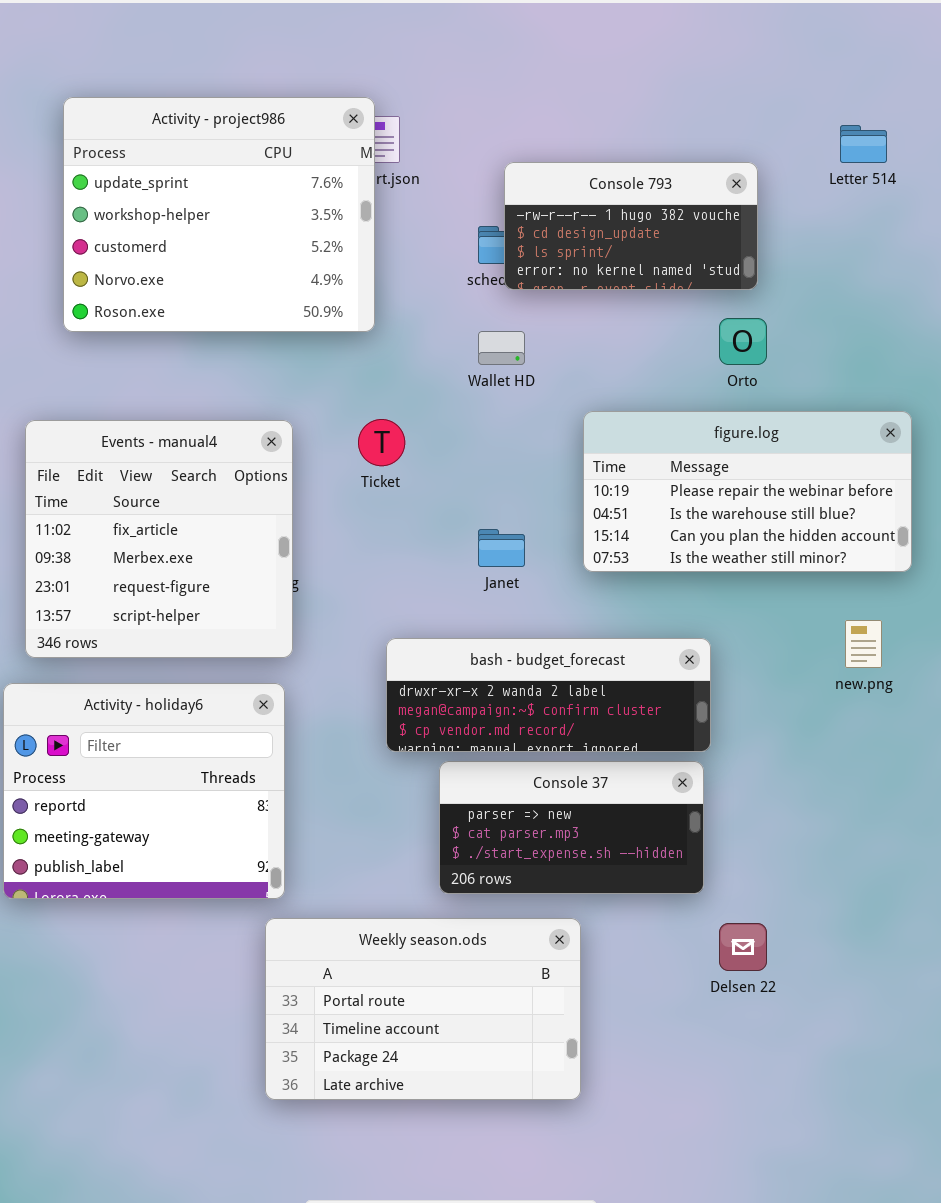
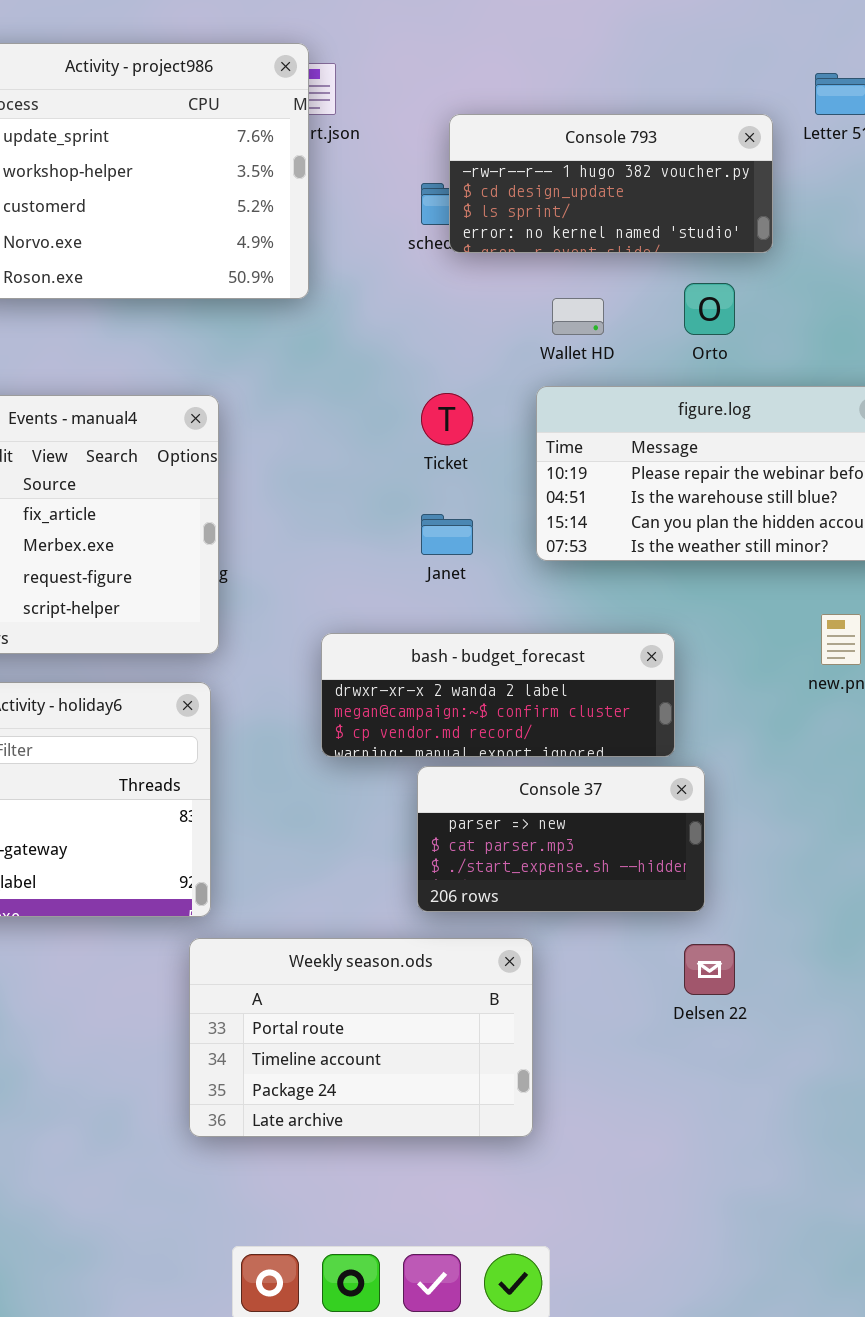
Console 793: [504,162,758,290] -> [449,114,773,253], resized
Wallet HD: [478,331,525,365] -> [552,298,604,335], moved
Ticket: [358,419,405,466] -> [421,393,473,445], moved
Console 37: [439,761,704,894] -> [417,766,705,912], moved

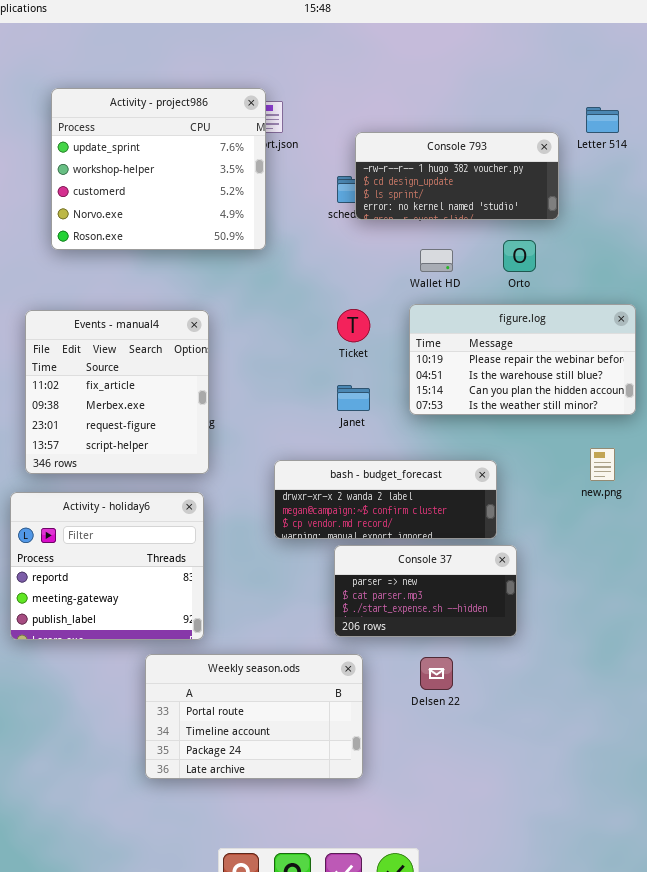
Weekly season.ods: [189,938,533,1137] -> [145,654,363,779], moved
Delsen 22: [684,944,735,995] -> [420,657,453,690], moved

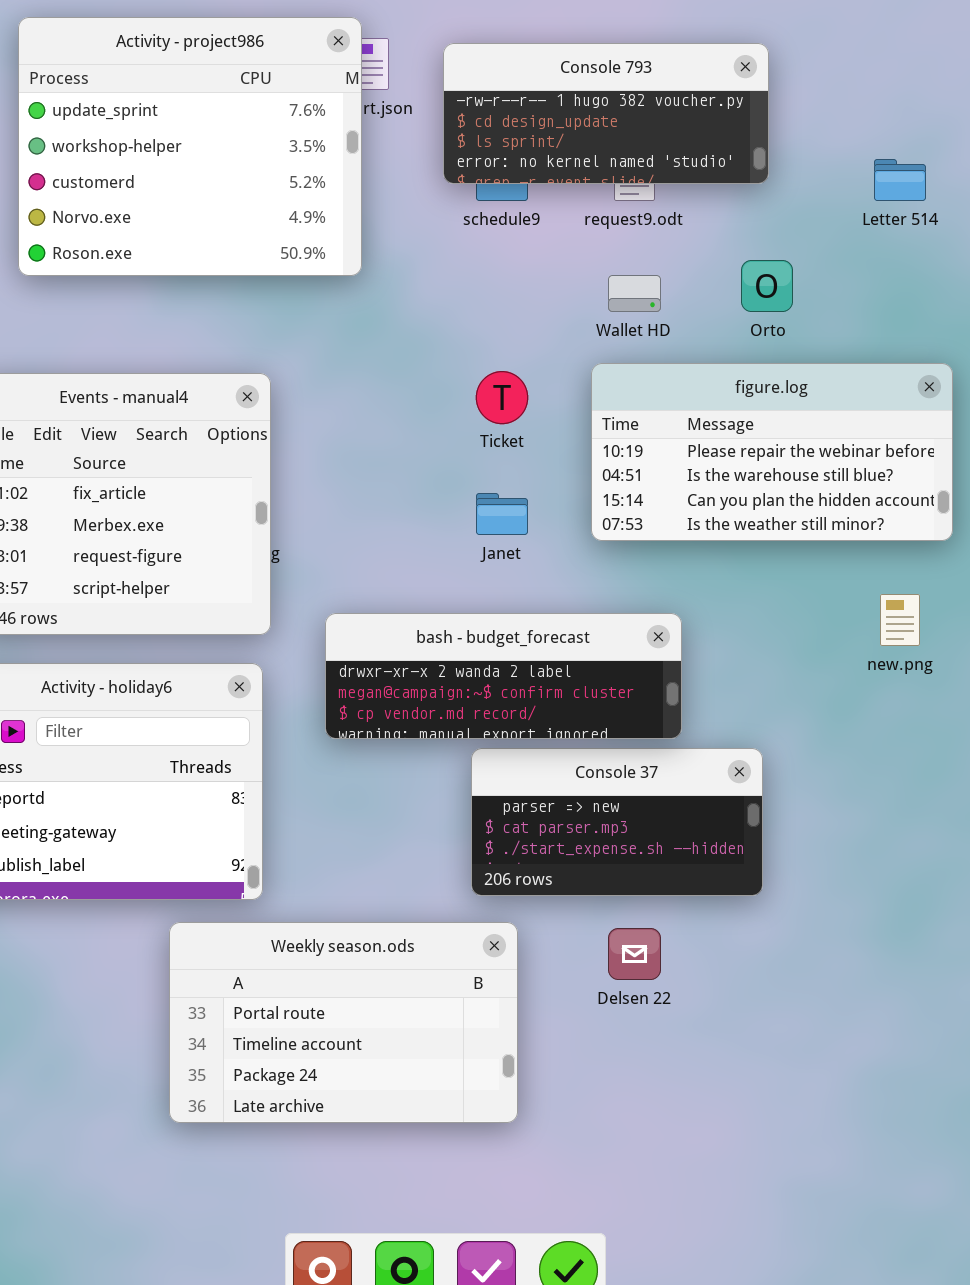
Letter 514: [586,107,619,133] -> [874,159,926,201], moved
Console 793: [355,132,559,220] -> [443,43,769,184], moved
bash - budget_forecast: [274,460,497,539] -> [325,613,682,739], moved

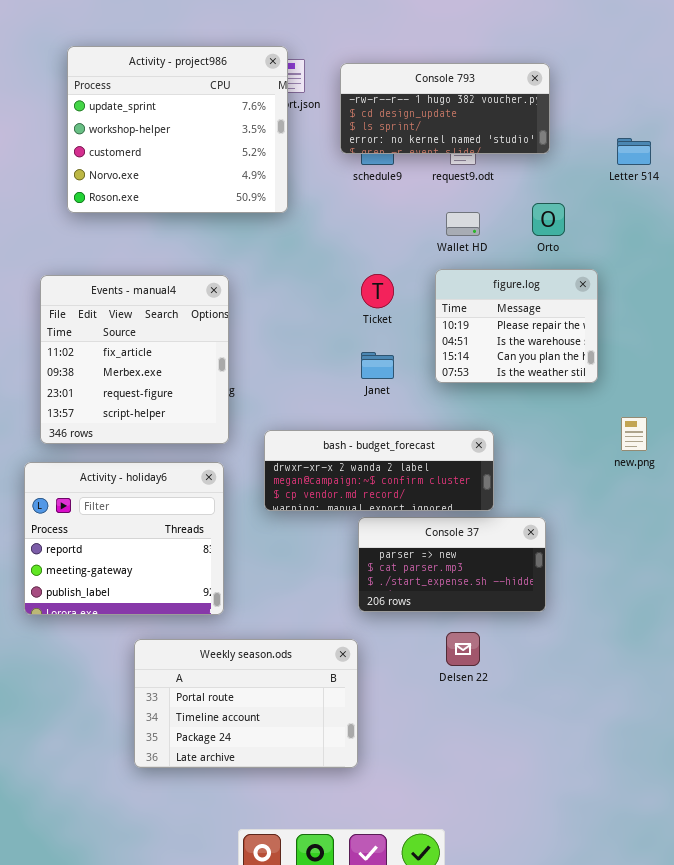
figure.log: [591,363,953,541] -> [435,269,598,383], resized
Weekly season.ods: [169,922,518,1123] -> [134,639,358,768], moved

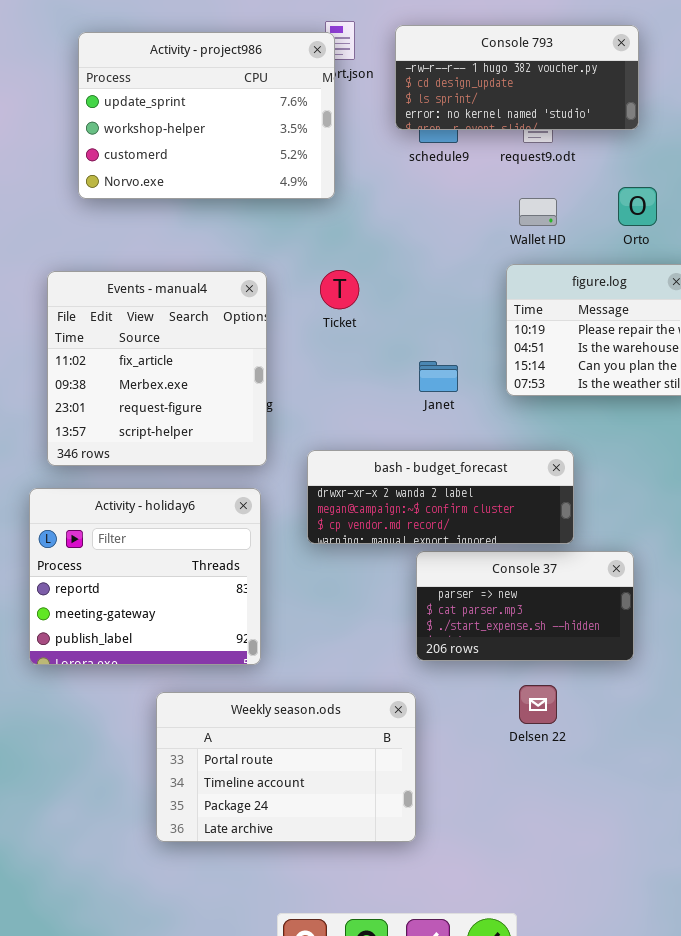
Activity - project986: [67,46,288,213] -> [78,32,335,199], resized
Ticket: [361,274,394,308] -> [320,270,359,309], moved

